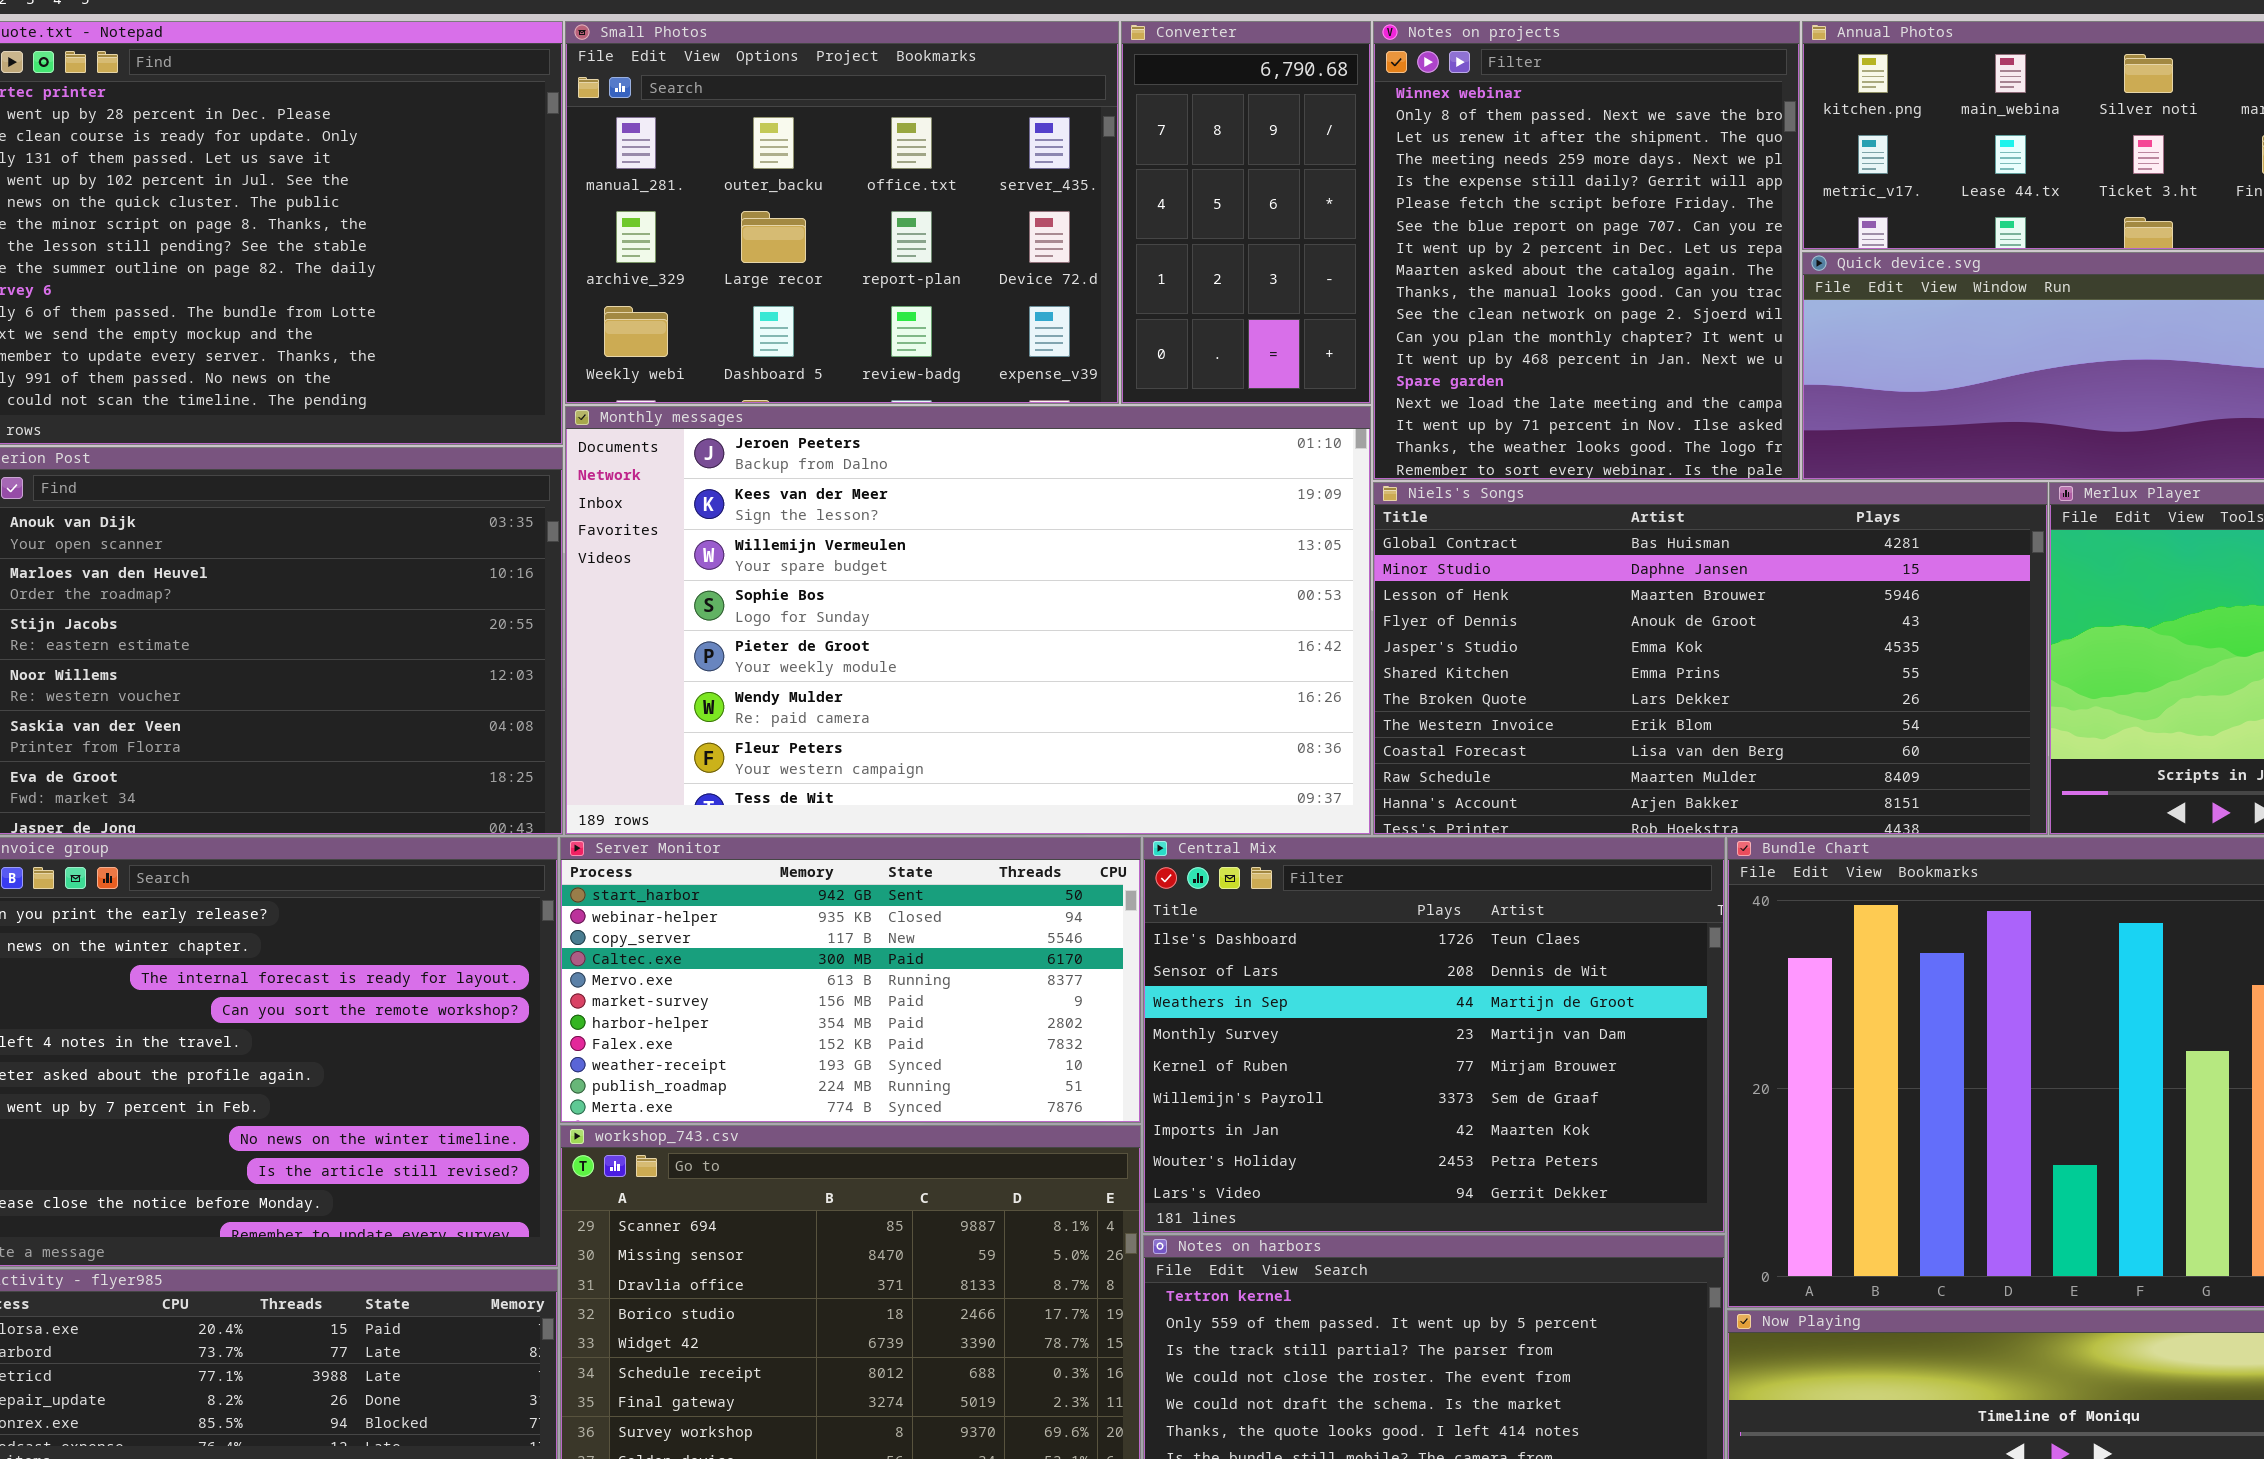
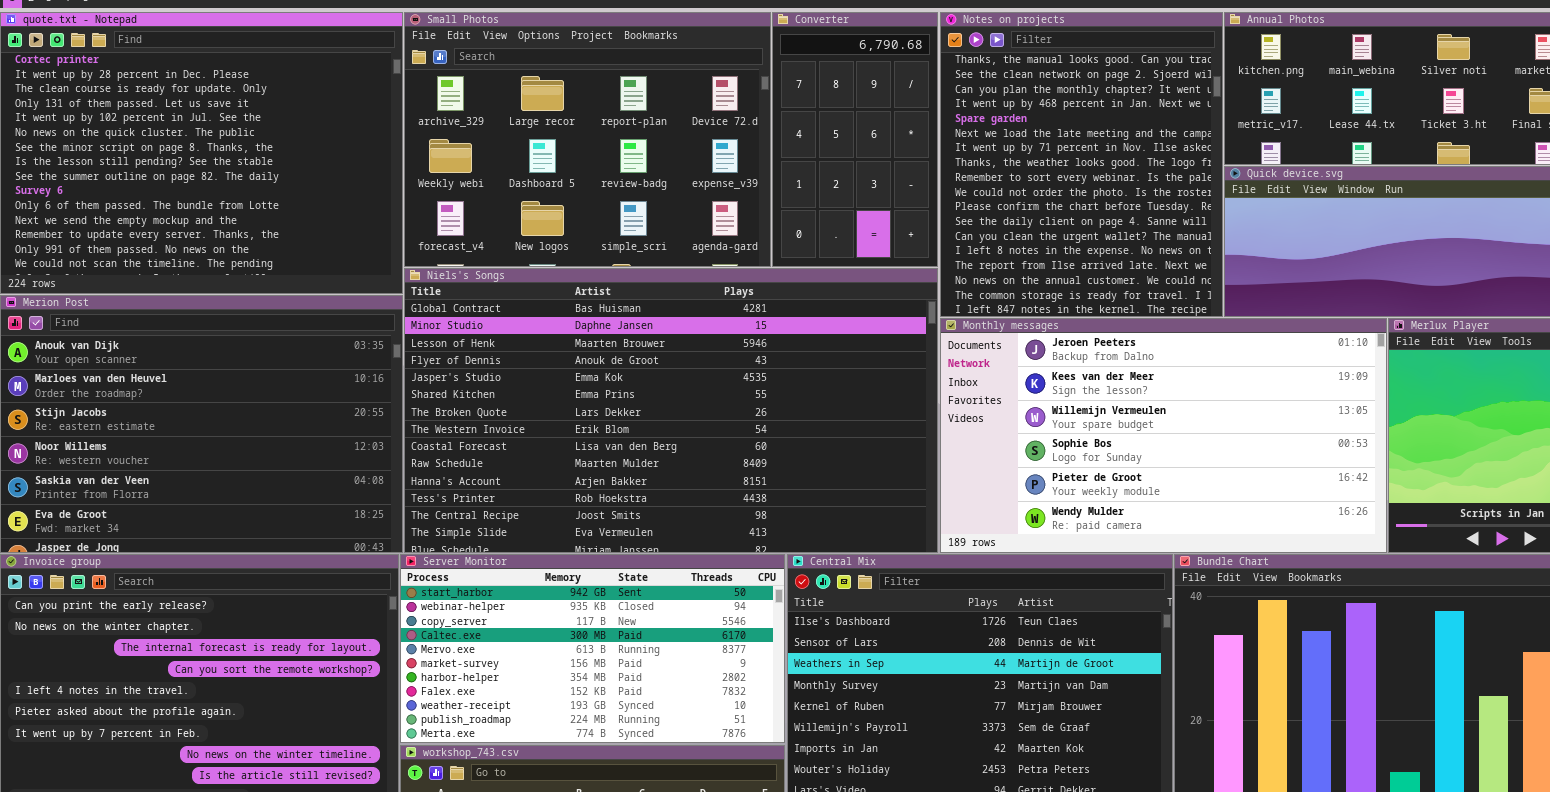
Small Photos: [565,21,1119,404] -> [404,12,771,267], scrolled down 1 row
Notes on projects: [1373,21,1800,480] -> [940,12,1223,317], scrolled down 9 rows
Monthly messages: [565,406,1371,835] -> [940,318,1387,553], moved, resized
Niels's Songs: [1373,482,2048,835] -> [404,268,938,553], moved, resized

